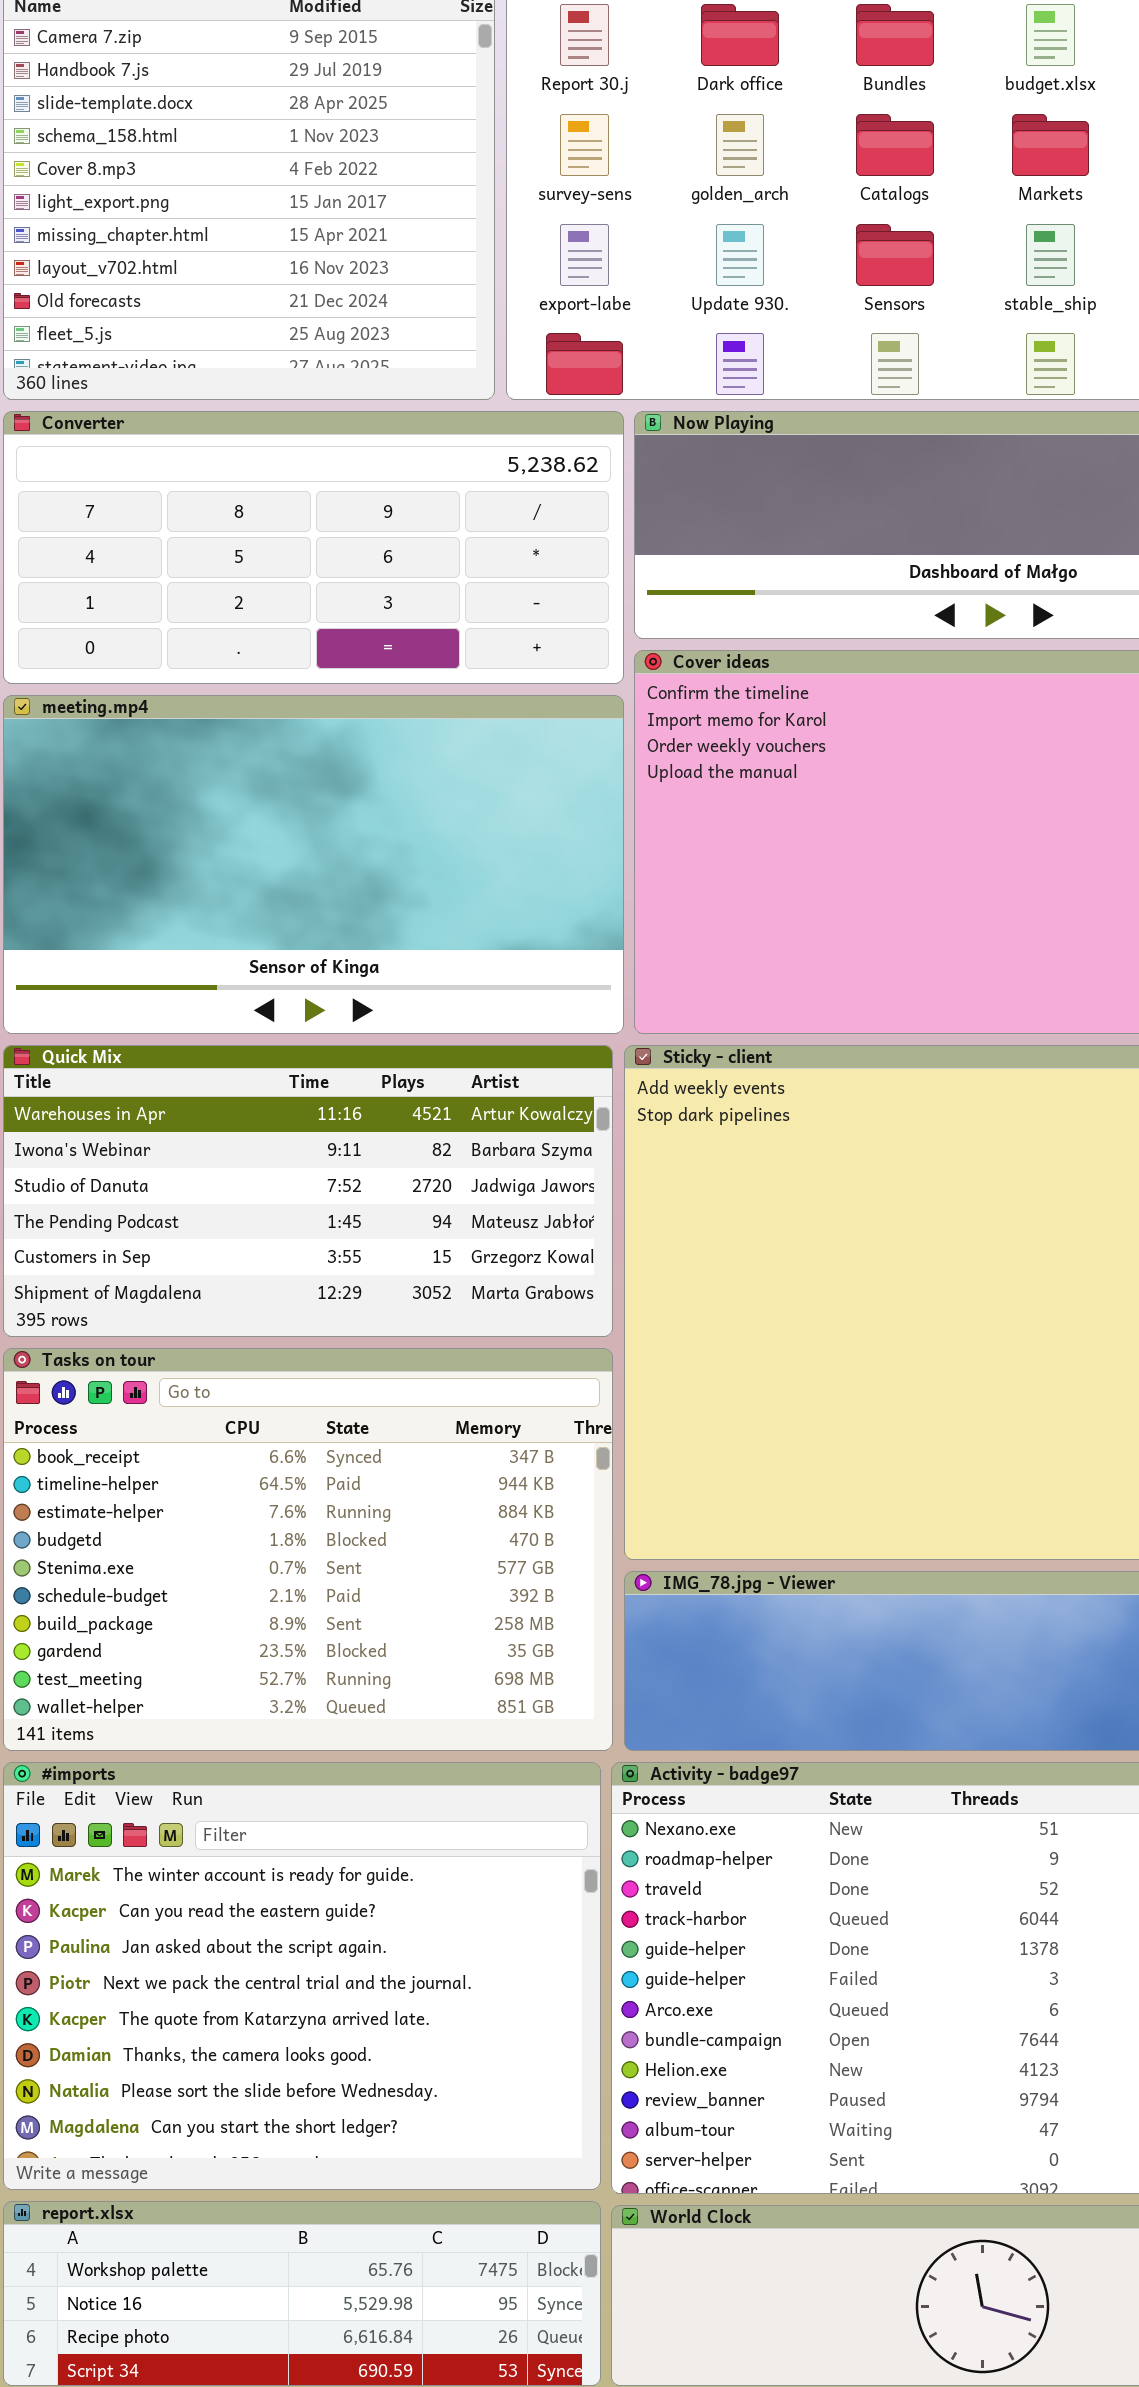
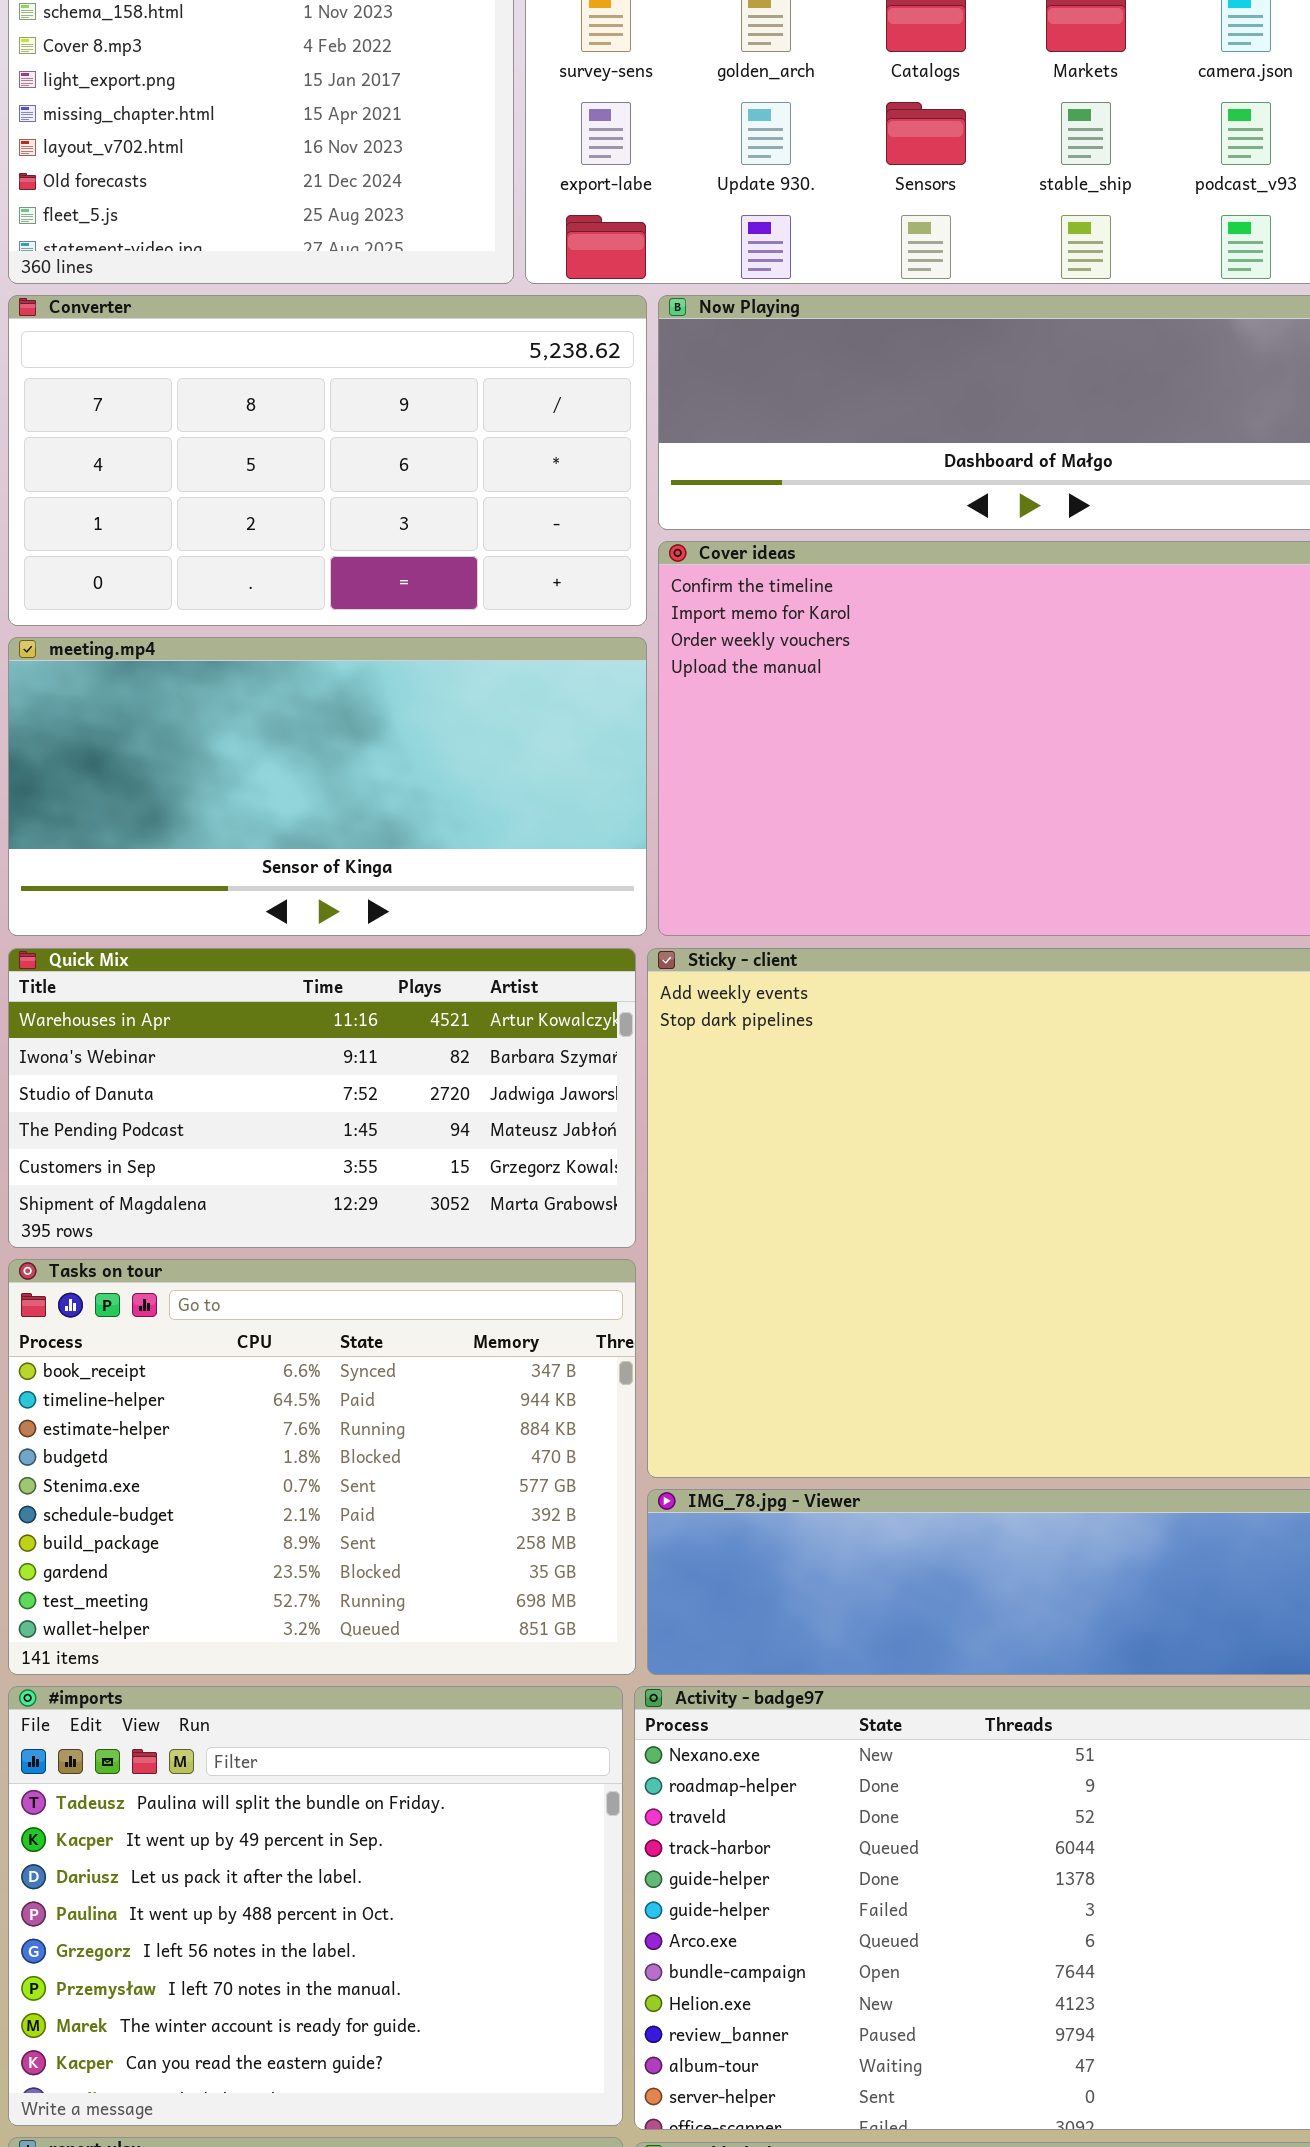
Converter: [3,411,624,684] -> [8,295,647,626], resized
meeting.mp4: [3,695,624,1034] -> [8,637,647,936], resized
#imports: [3,1762,601,2190] -> [8,1686,623,2126], scrolled up 6 rows

